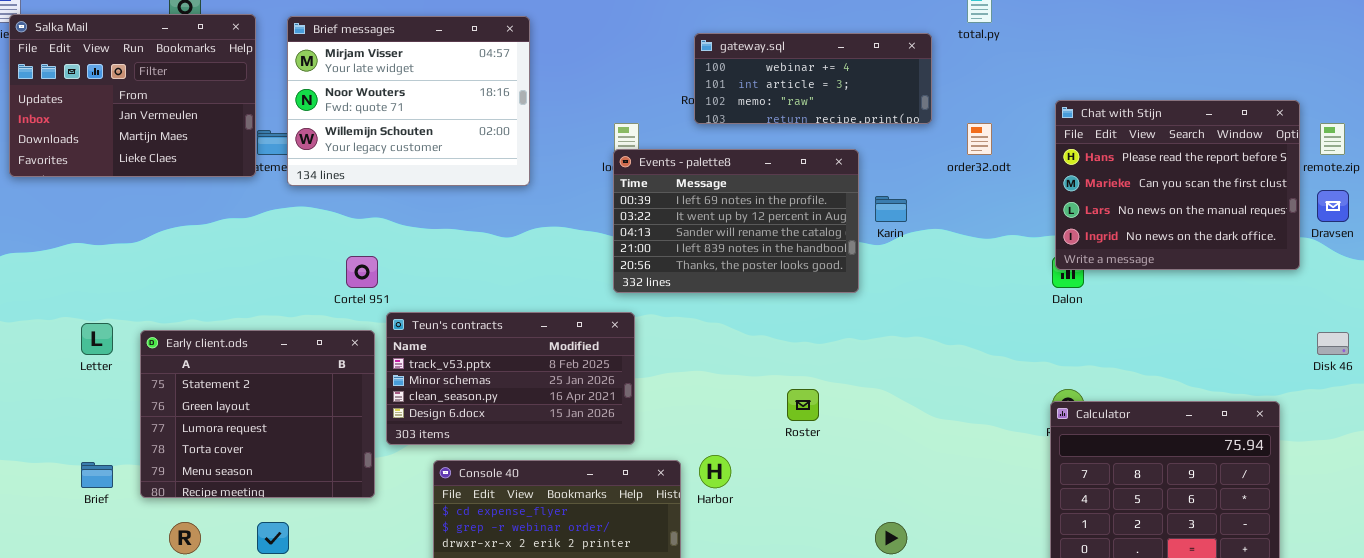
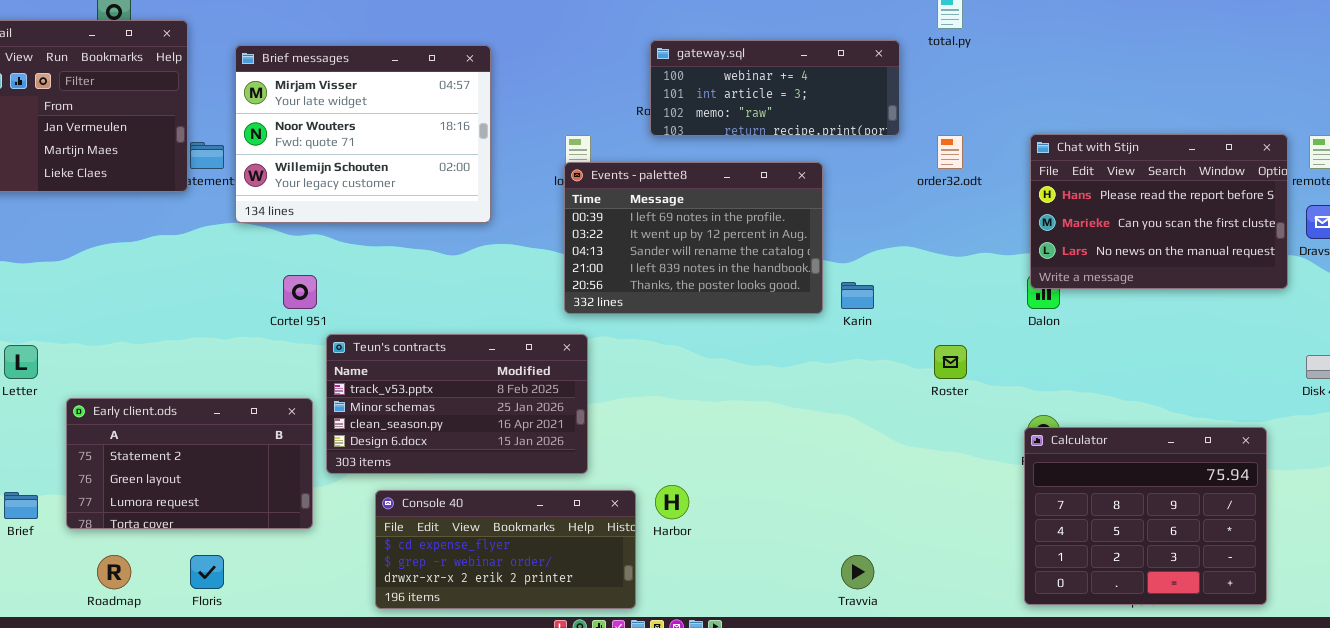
Brief messages: [287,16,530,186] -> [235,45,491,223], moved
Chat with Stijn: [1055,100,1300,270] -> [1030,134,1288,289], resized
Karin: [875,196,907,222] -> [841,282,874,309], moved
Early client.ods: [140,330,375,498] -> [66,398,313,529], resized
Roster: [787,389,819,421] -> [934,345,967,379], moved

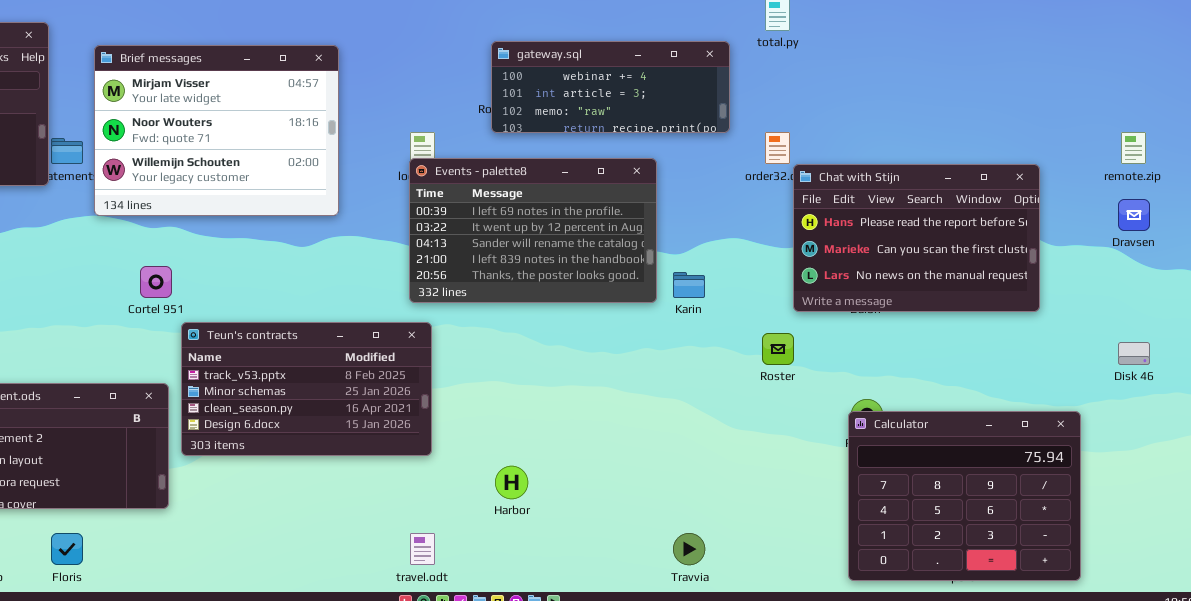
Chat with Stijn: [1030,134,1288,289] -> [793,164,1040,312], moved
Console 40: [375,490,636,609] -> none, closed

